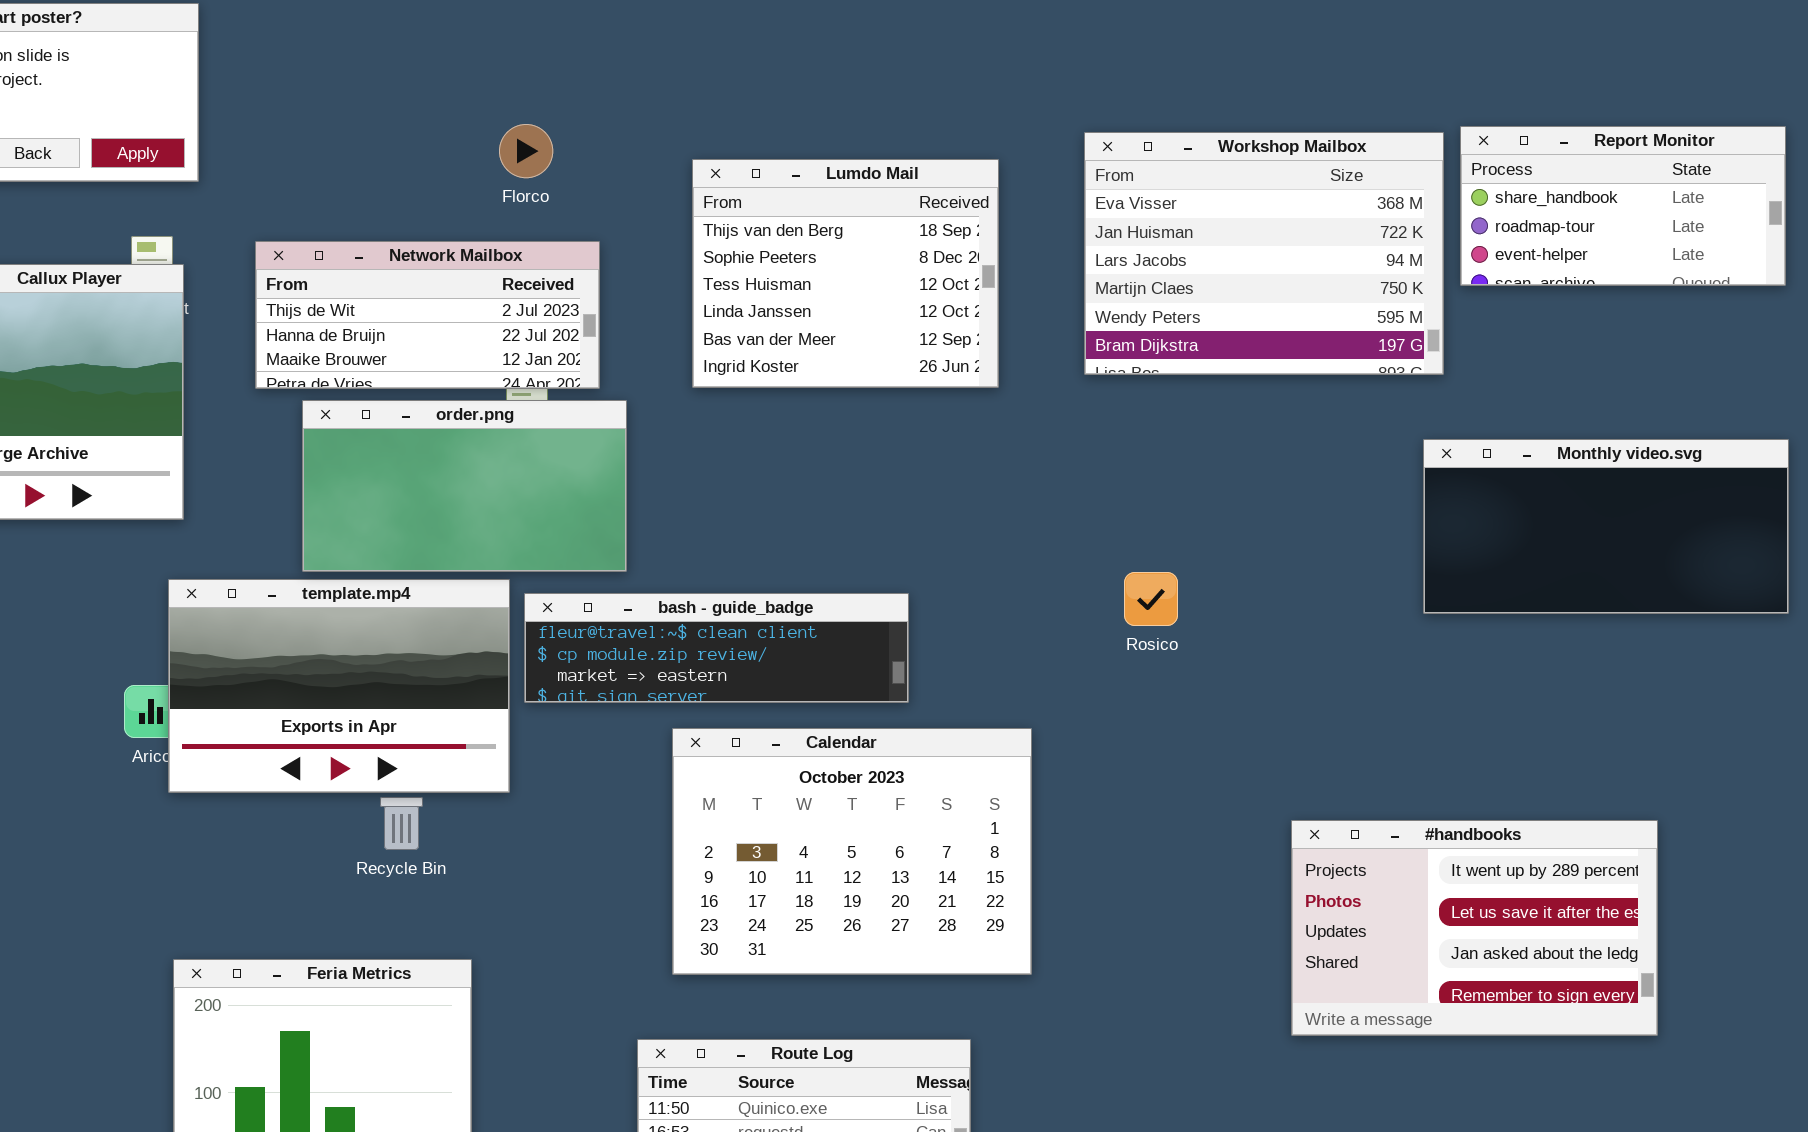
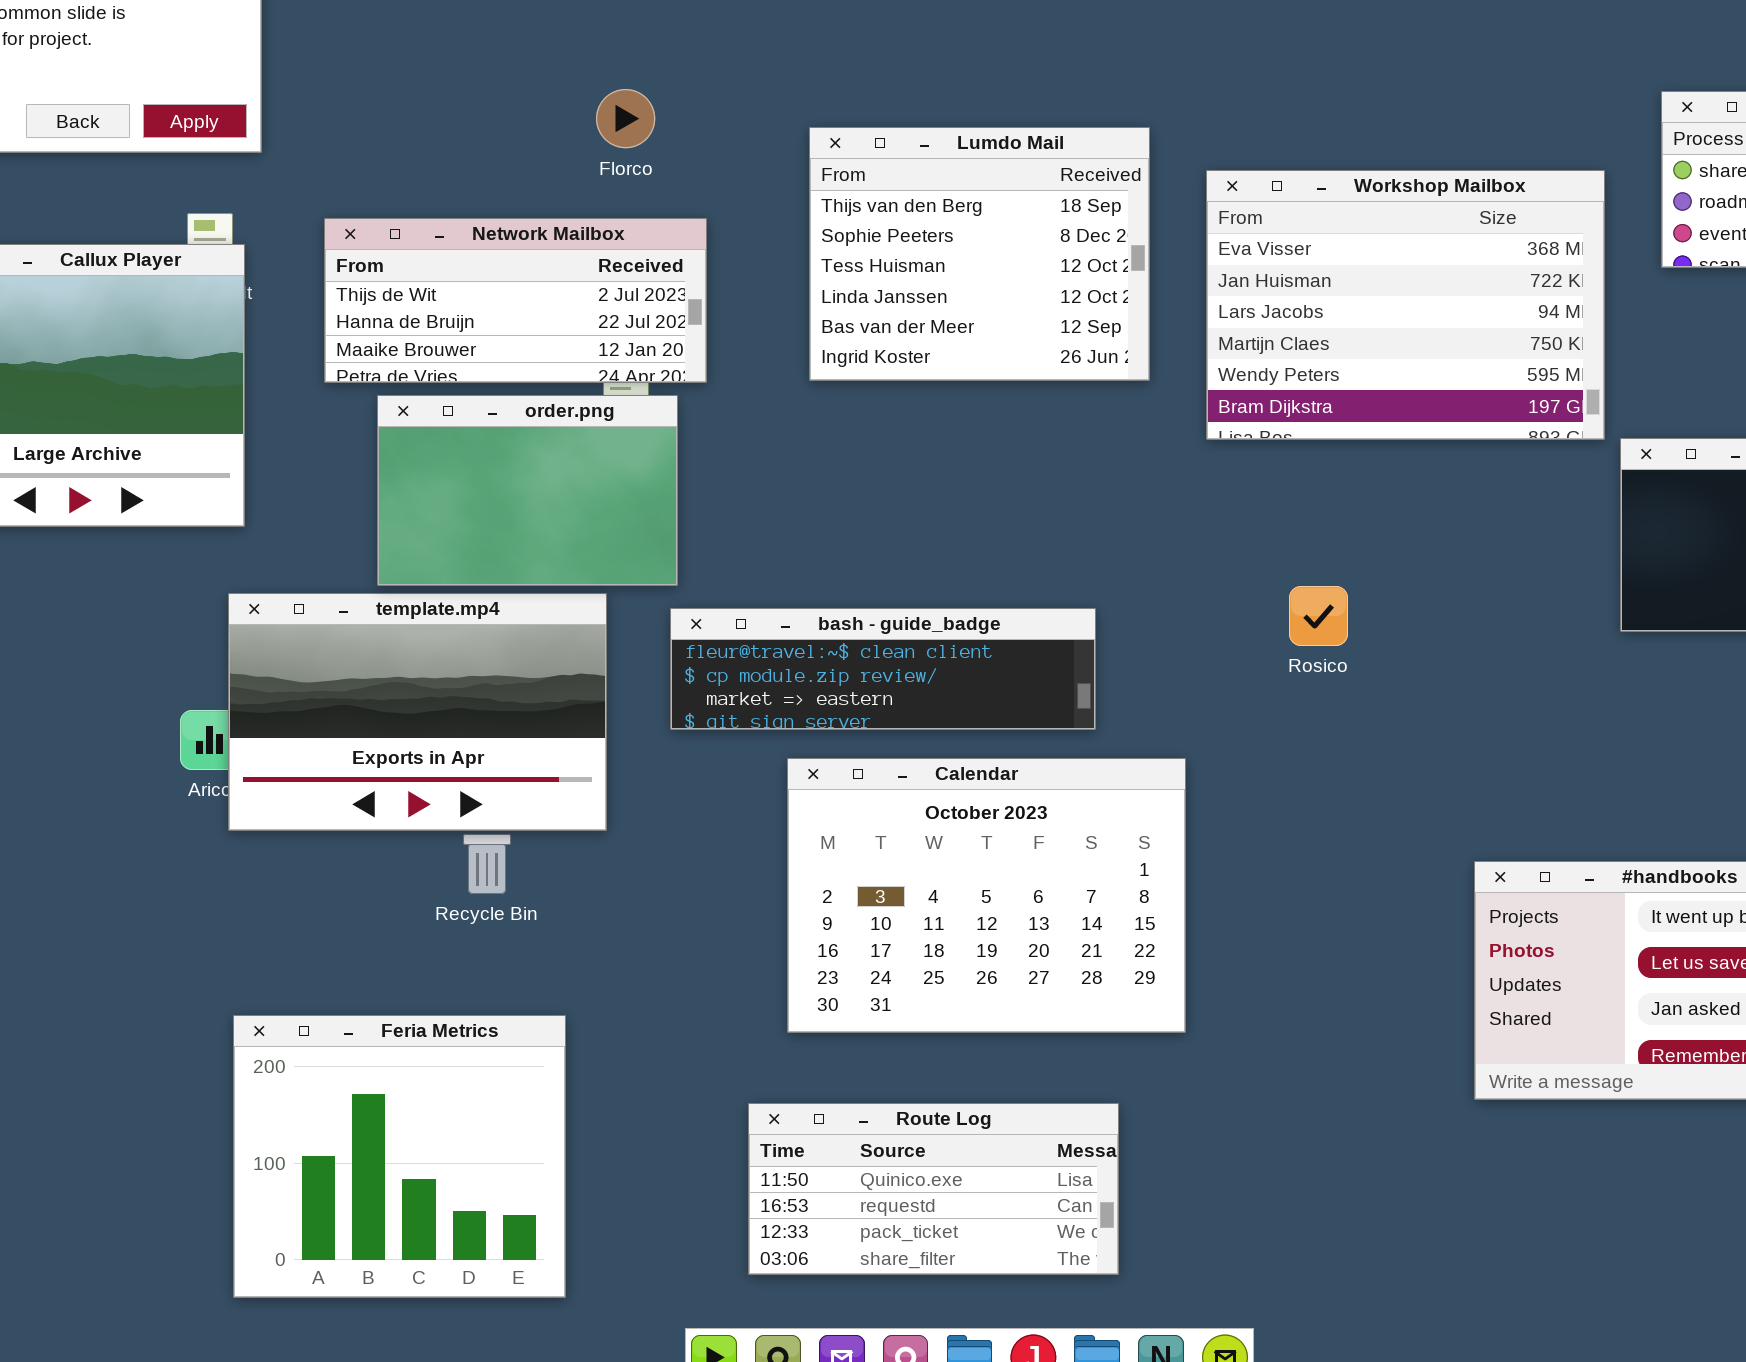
Workshop Mailbox: [1084,132,1444,375] -> [1206,170,1605,440], moved
order.png: [302,400,627,572] -> [377,395,678,586], resized
bash - guide_badge: [524,593,909,703] -> [670,608,1096,730], moved

